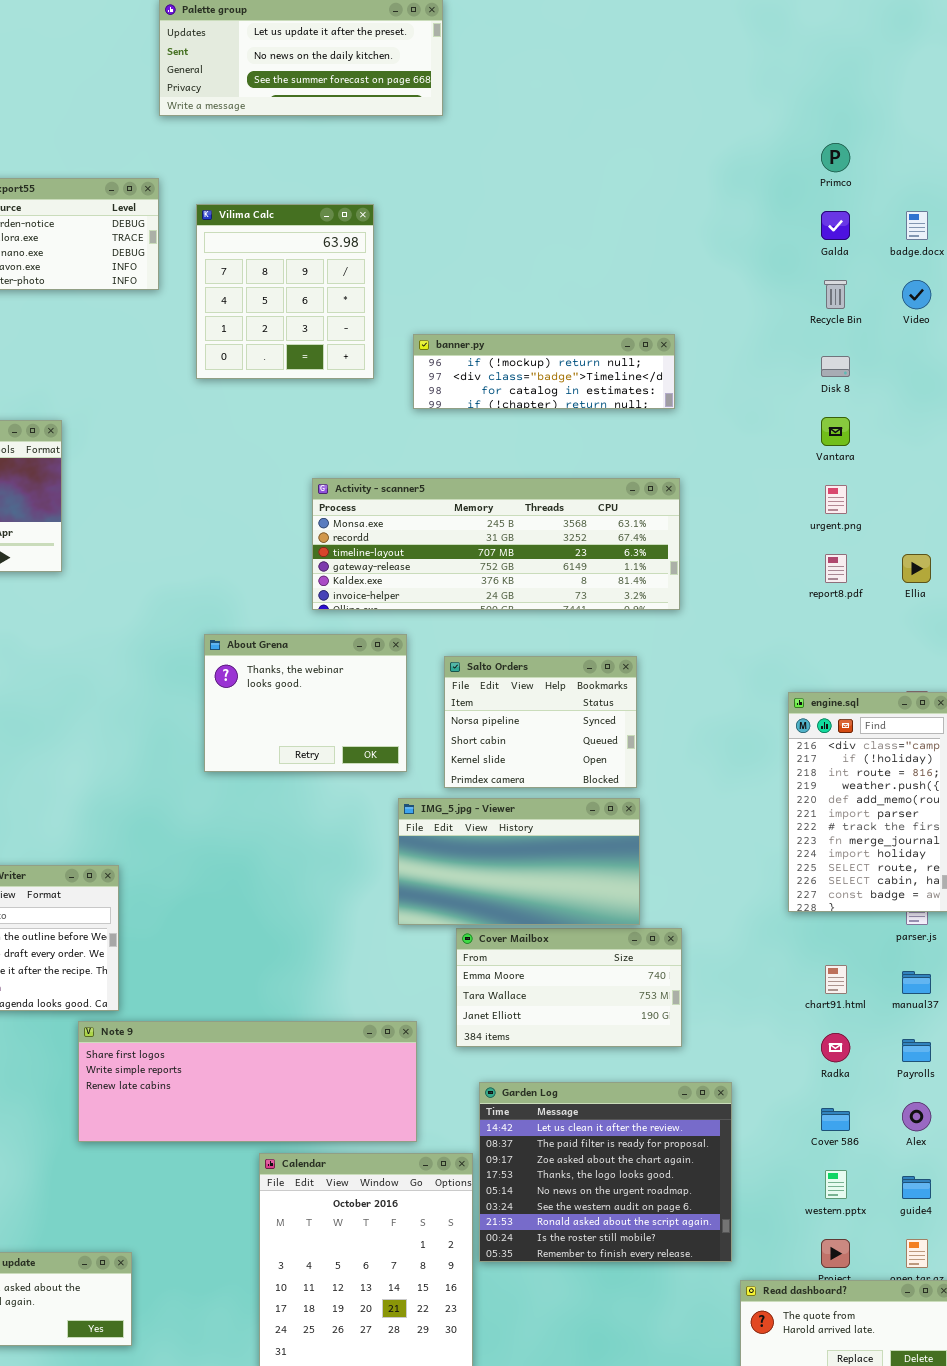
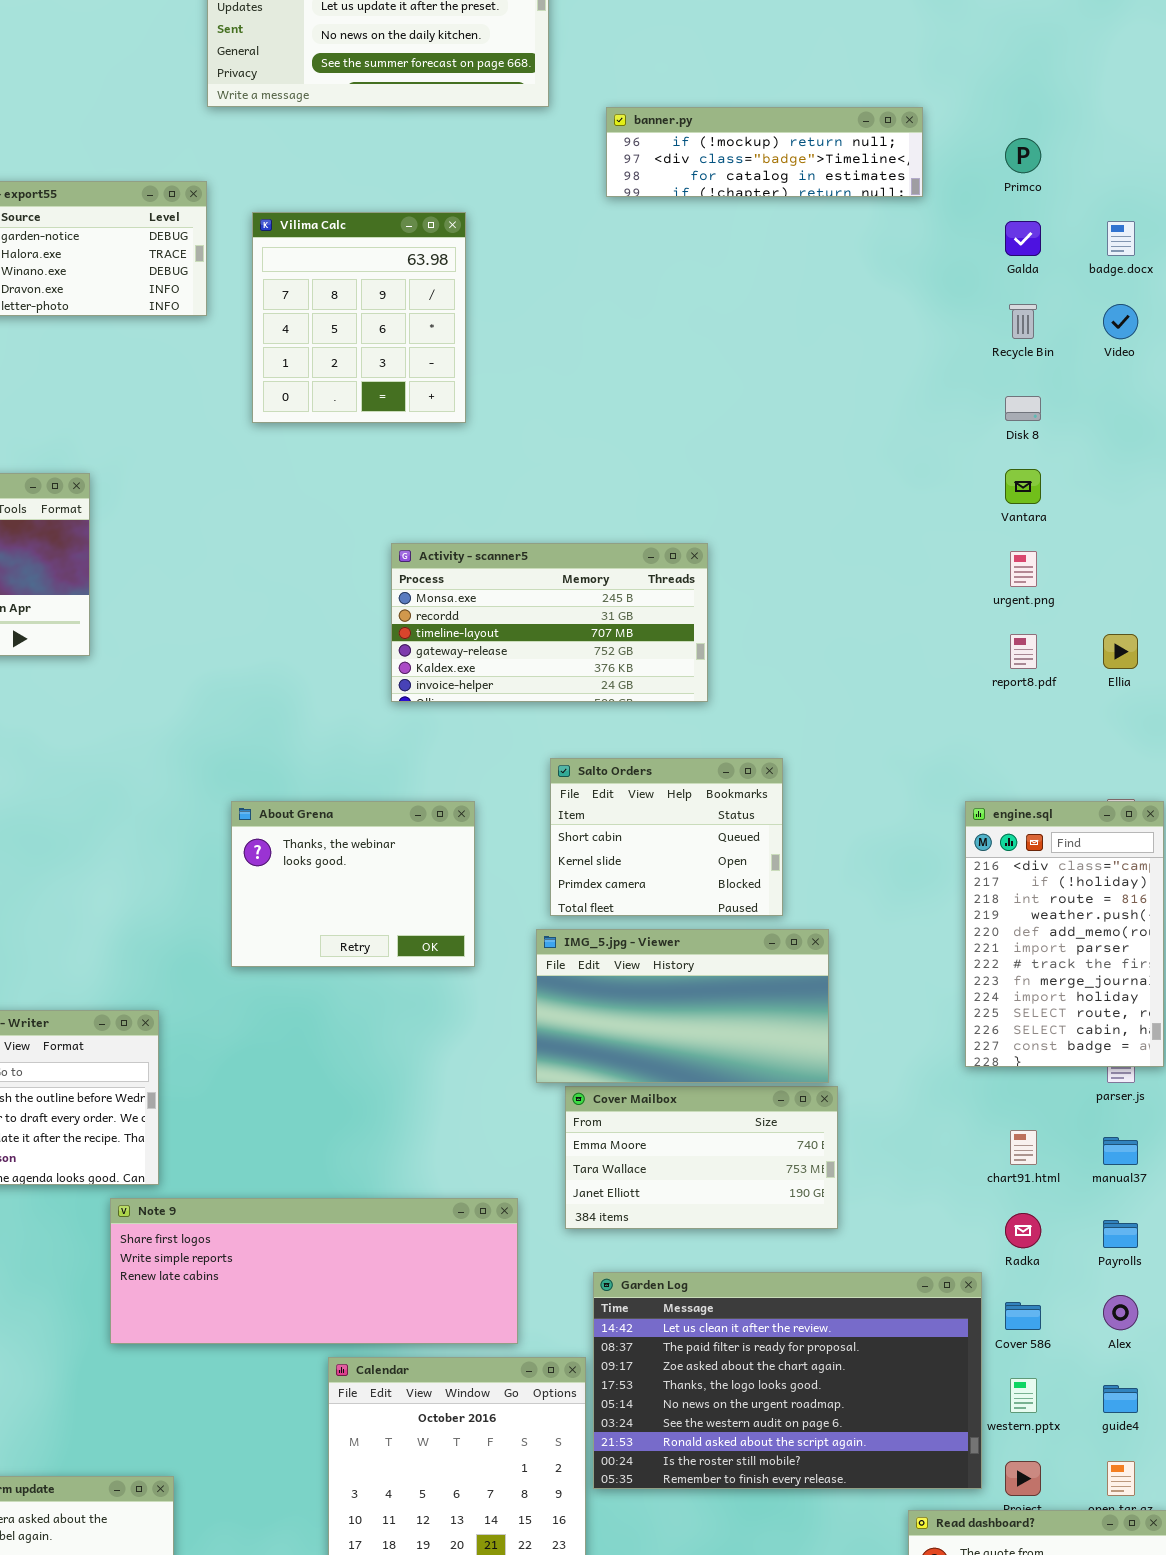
banner.py: [413,334,675,409] -> [606,107,923,197], moved
Activity - scanner5: [312,478,680,610] -> [391,543,708,702], resized
About Grena: [204,634,407,772] -> [231,801,475,967], moved
Salto Orders: [444,656,637,788] -> [550,758,783,916], scrolled down 1 row
IMG_5.jpg - Viewer: [398,798,640,925] -> [536,929,829,1083], moved
Garden Log: [479,1082,732,1262] -> [593,1272,982,1489], resized

